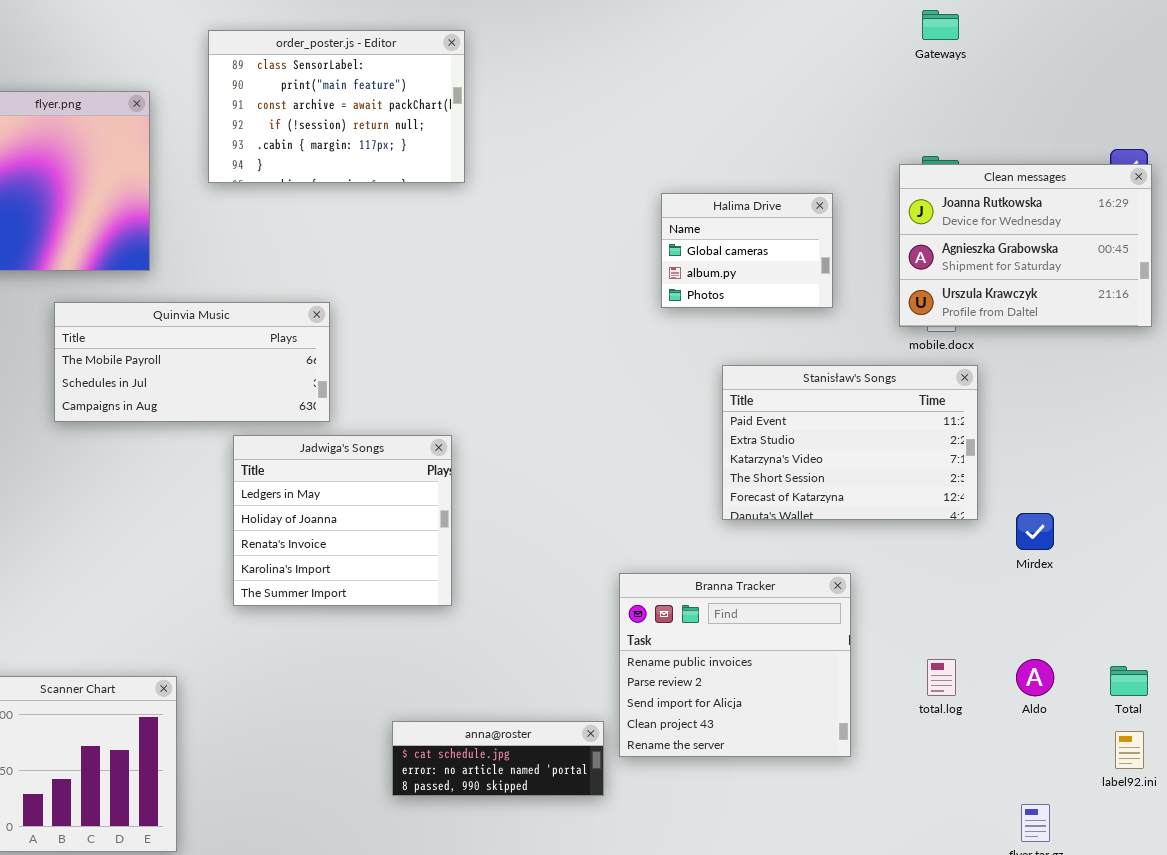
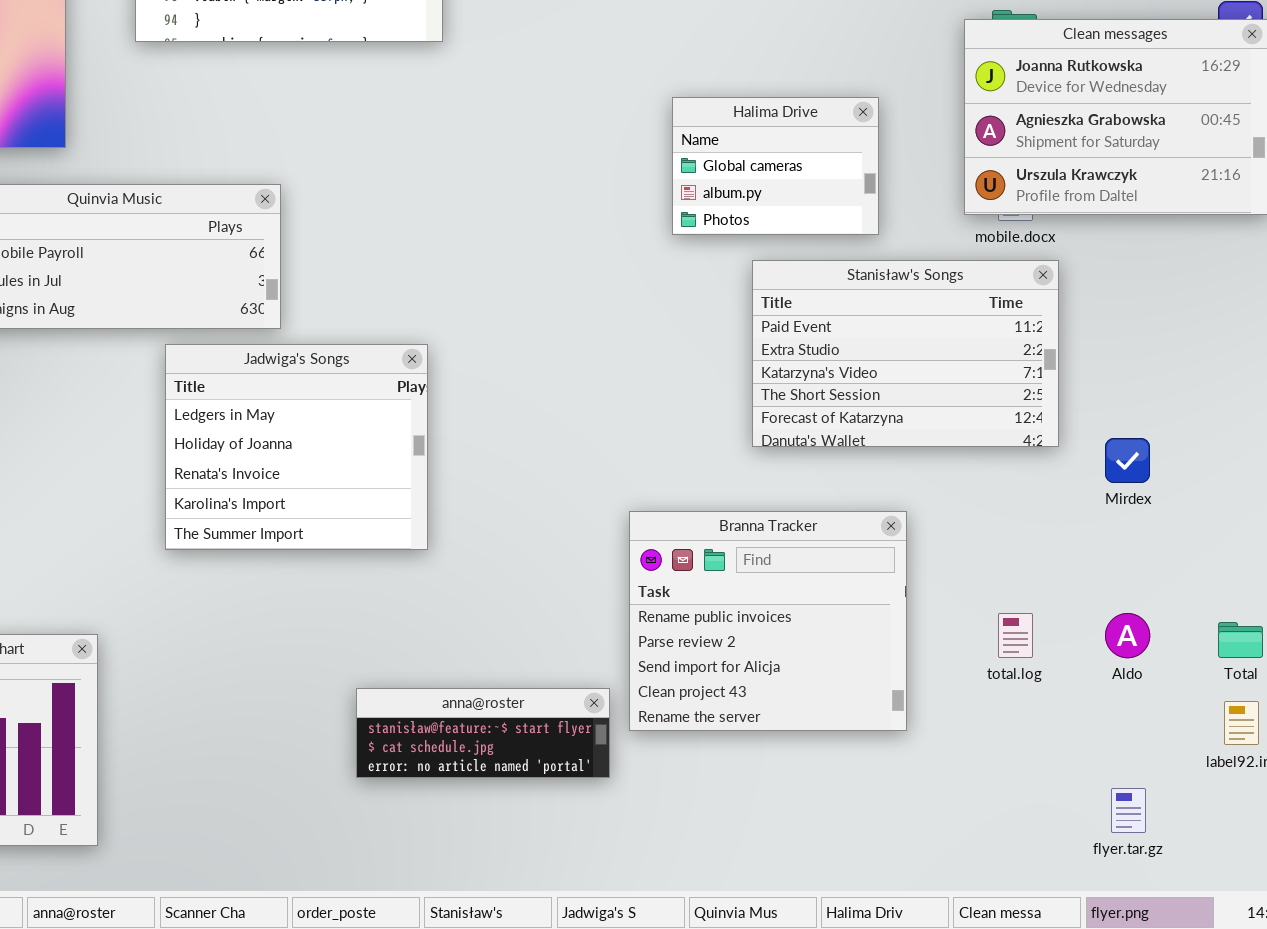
Halima Drive: [661,193,833,308] -> [672,97,879,235], moved
anna@roster: [392,721,604,796] -> [356,688,610,778], scrolled up 1 row

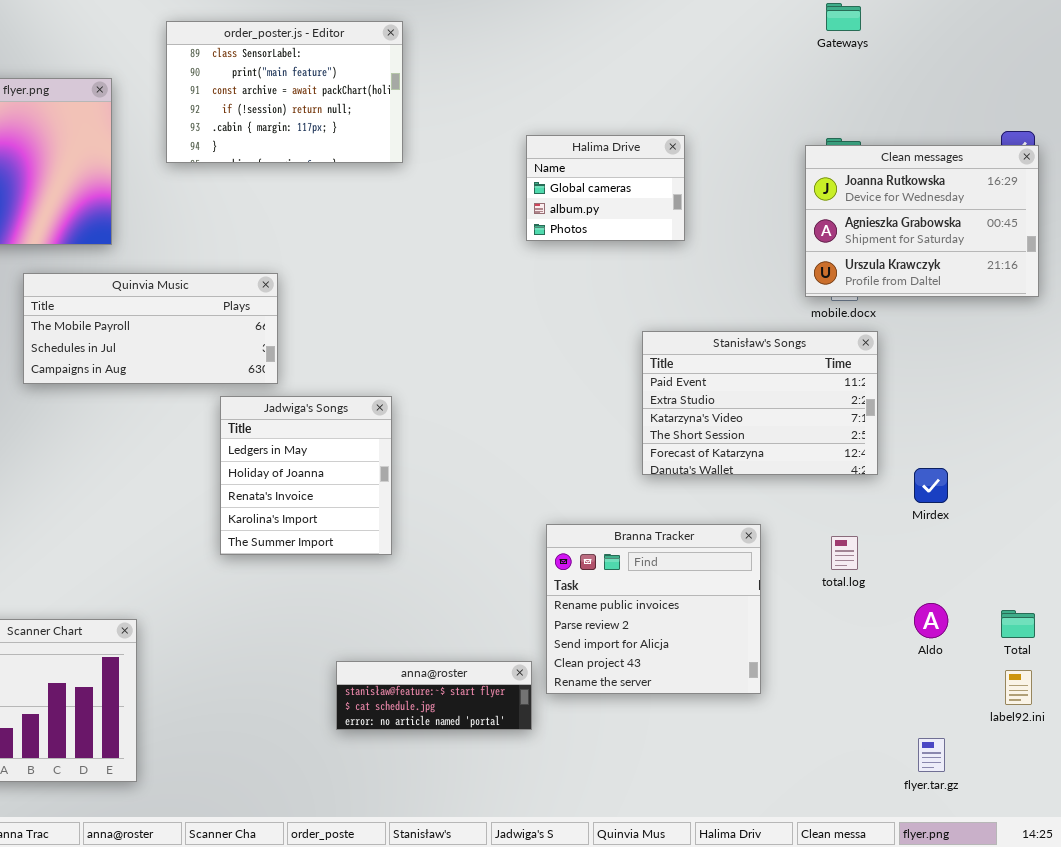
Halima Drive: [672,97,879,235] -> [526,135,685,241], moved
Jadwiga's Songs: [165,344,428,550] -> [220,396,392,555], resized
total.log: [998,613,1033,658] -> [831,536,858,570], moved

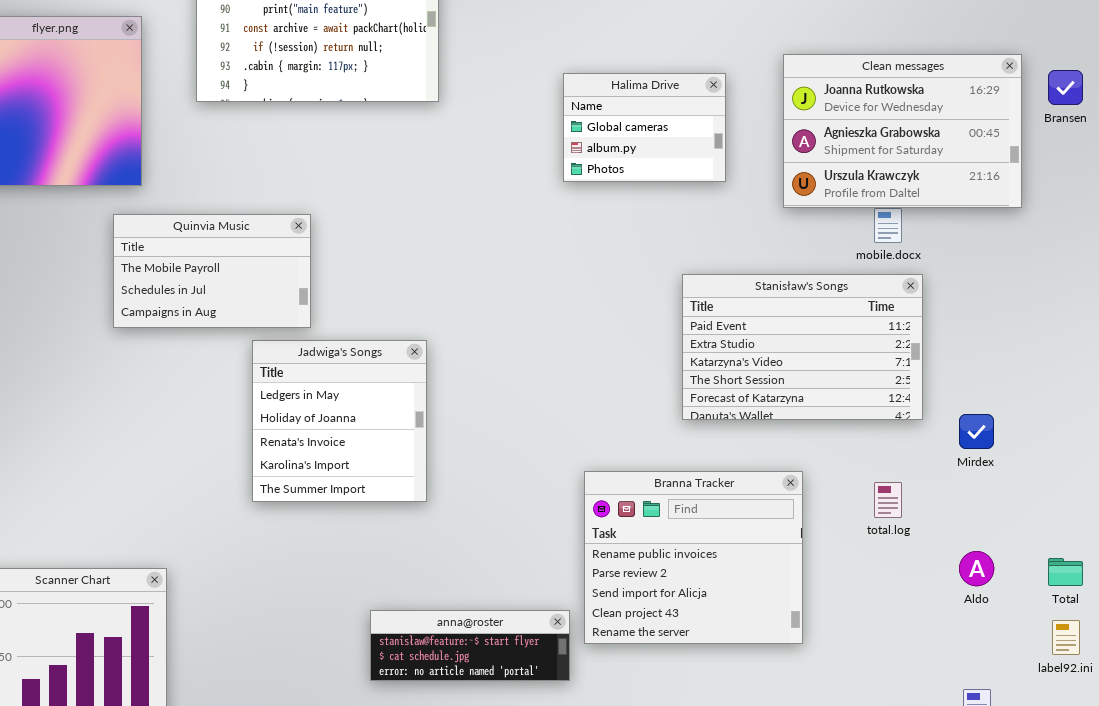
Clean messages: [805,145,1039,297] -> [783,54,1022,208], moved
Quinvia Music: [23,273,278,384] -> [113,214,311,328], resized

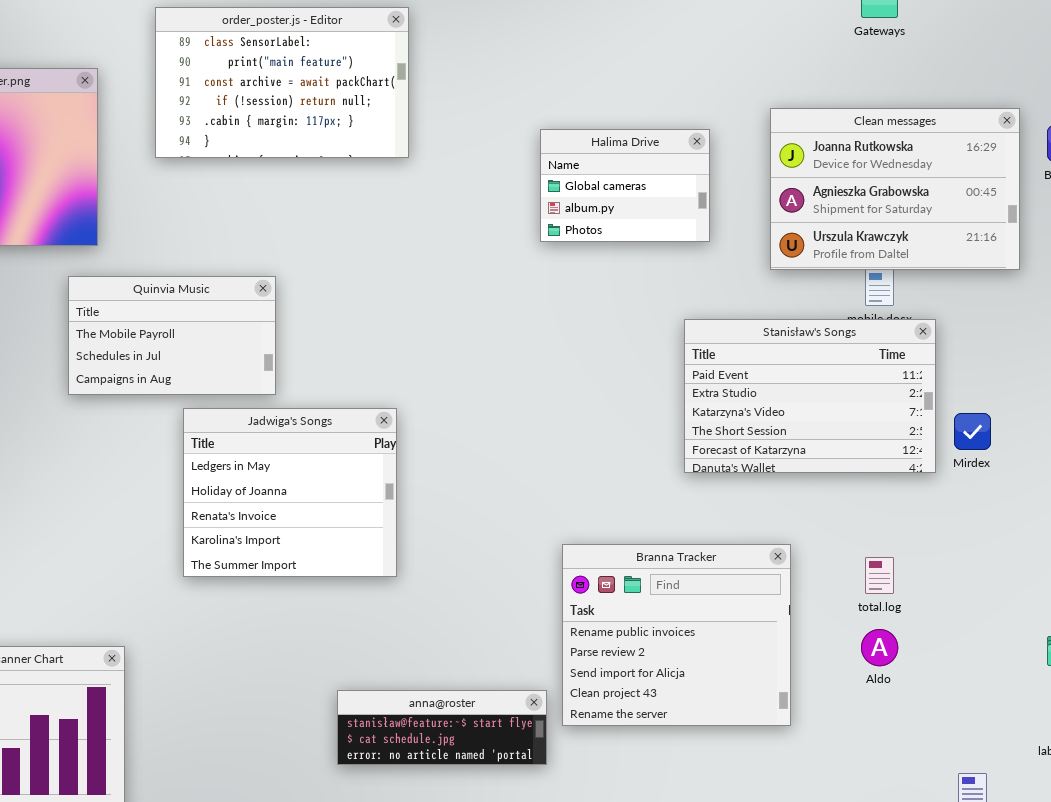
Stanisław's Songs: [682,274,923,420] -> [684,319,936,473], moved
Jadwiga's Songs: [252,340,427,502] -> [183,408,397,577], resized
Mirdex: [959,414,994,449] -> [954,413,991,450], moved
Aldo: [959,551,994,586] -> [861,629,898,666], moved

